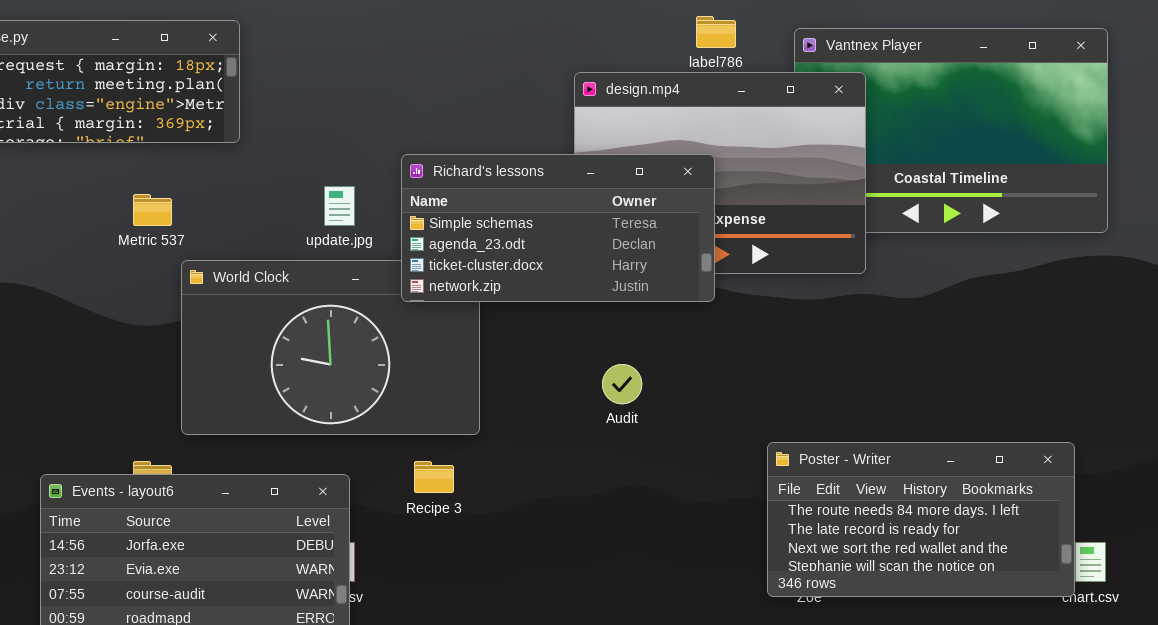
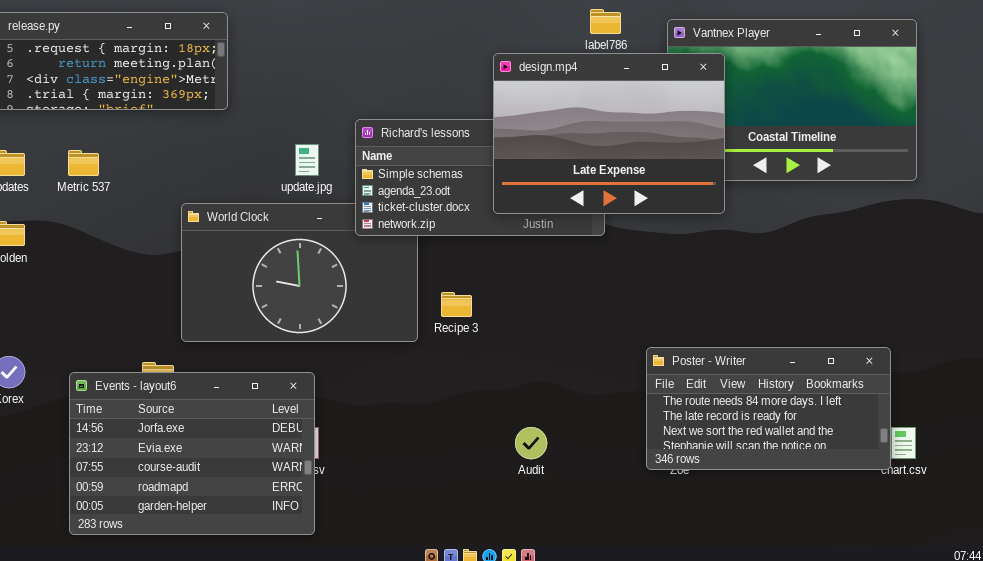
design.mp4: [574,72,866,274] -> [493,53,725,214], raised
Metric 537: [133,194,172,226] -> [68,150,99,176], moved
Audit: [602,364,642,404] -> [515,427,547,459], moved
Recipe 3: [414,461,454,493] -> [441,292,472,317], moved

